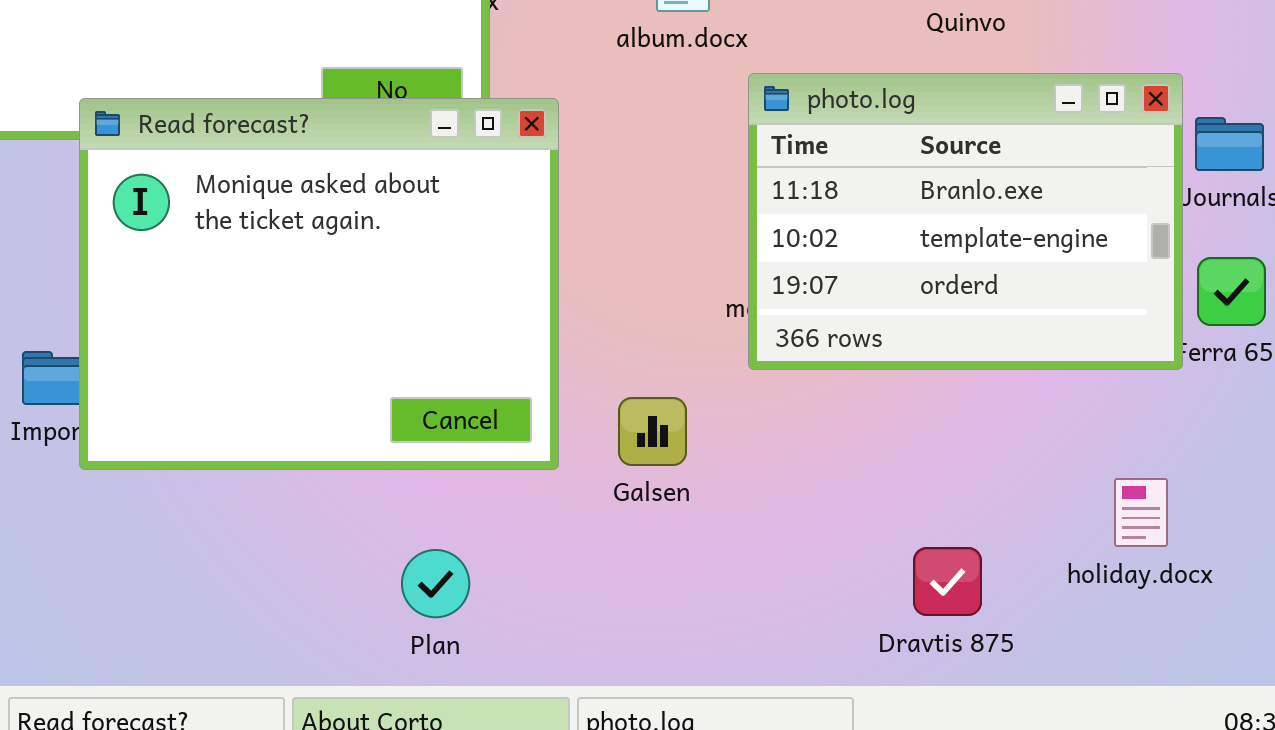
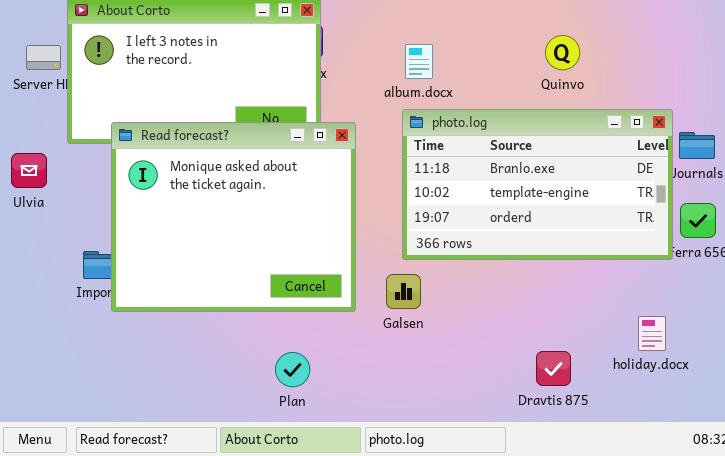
photo.log: [748,73,1183,370] -> [402,109,673,260], resized

